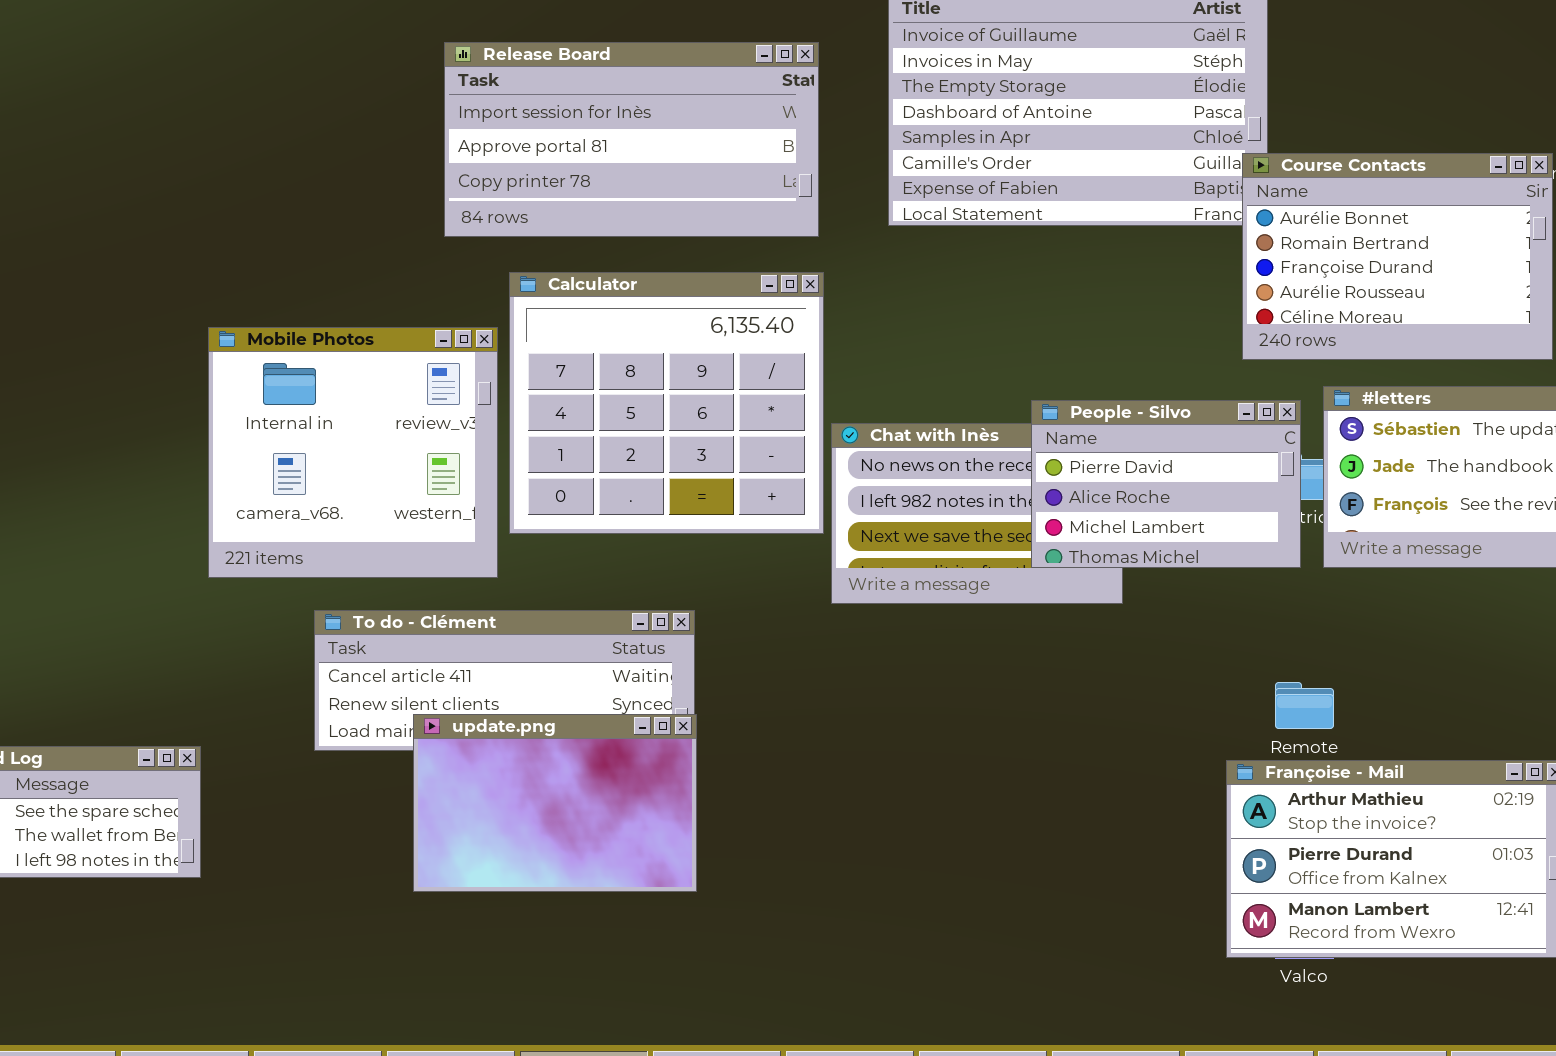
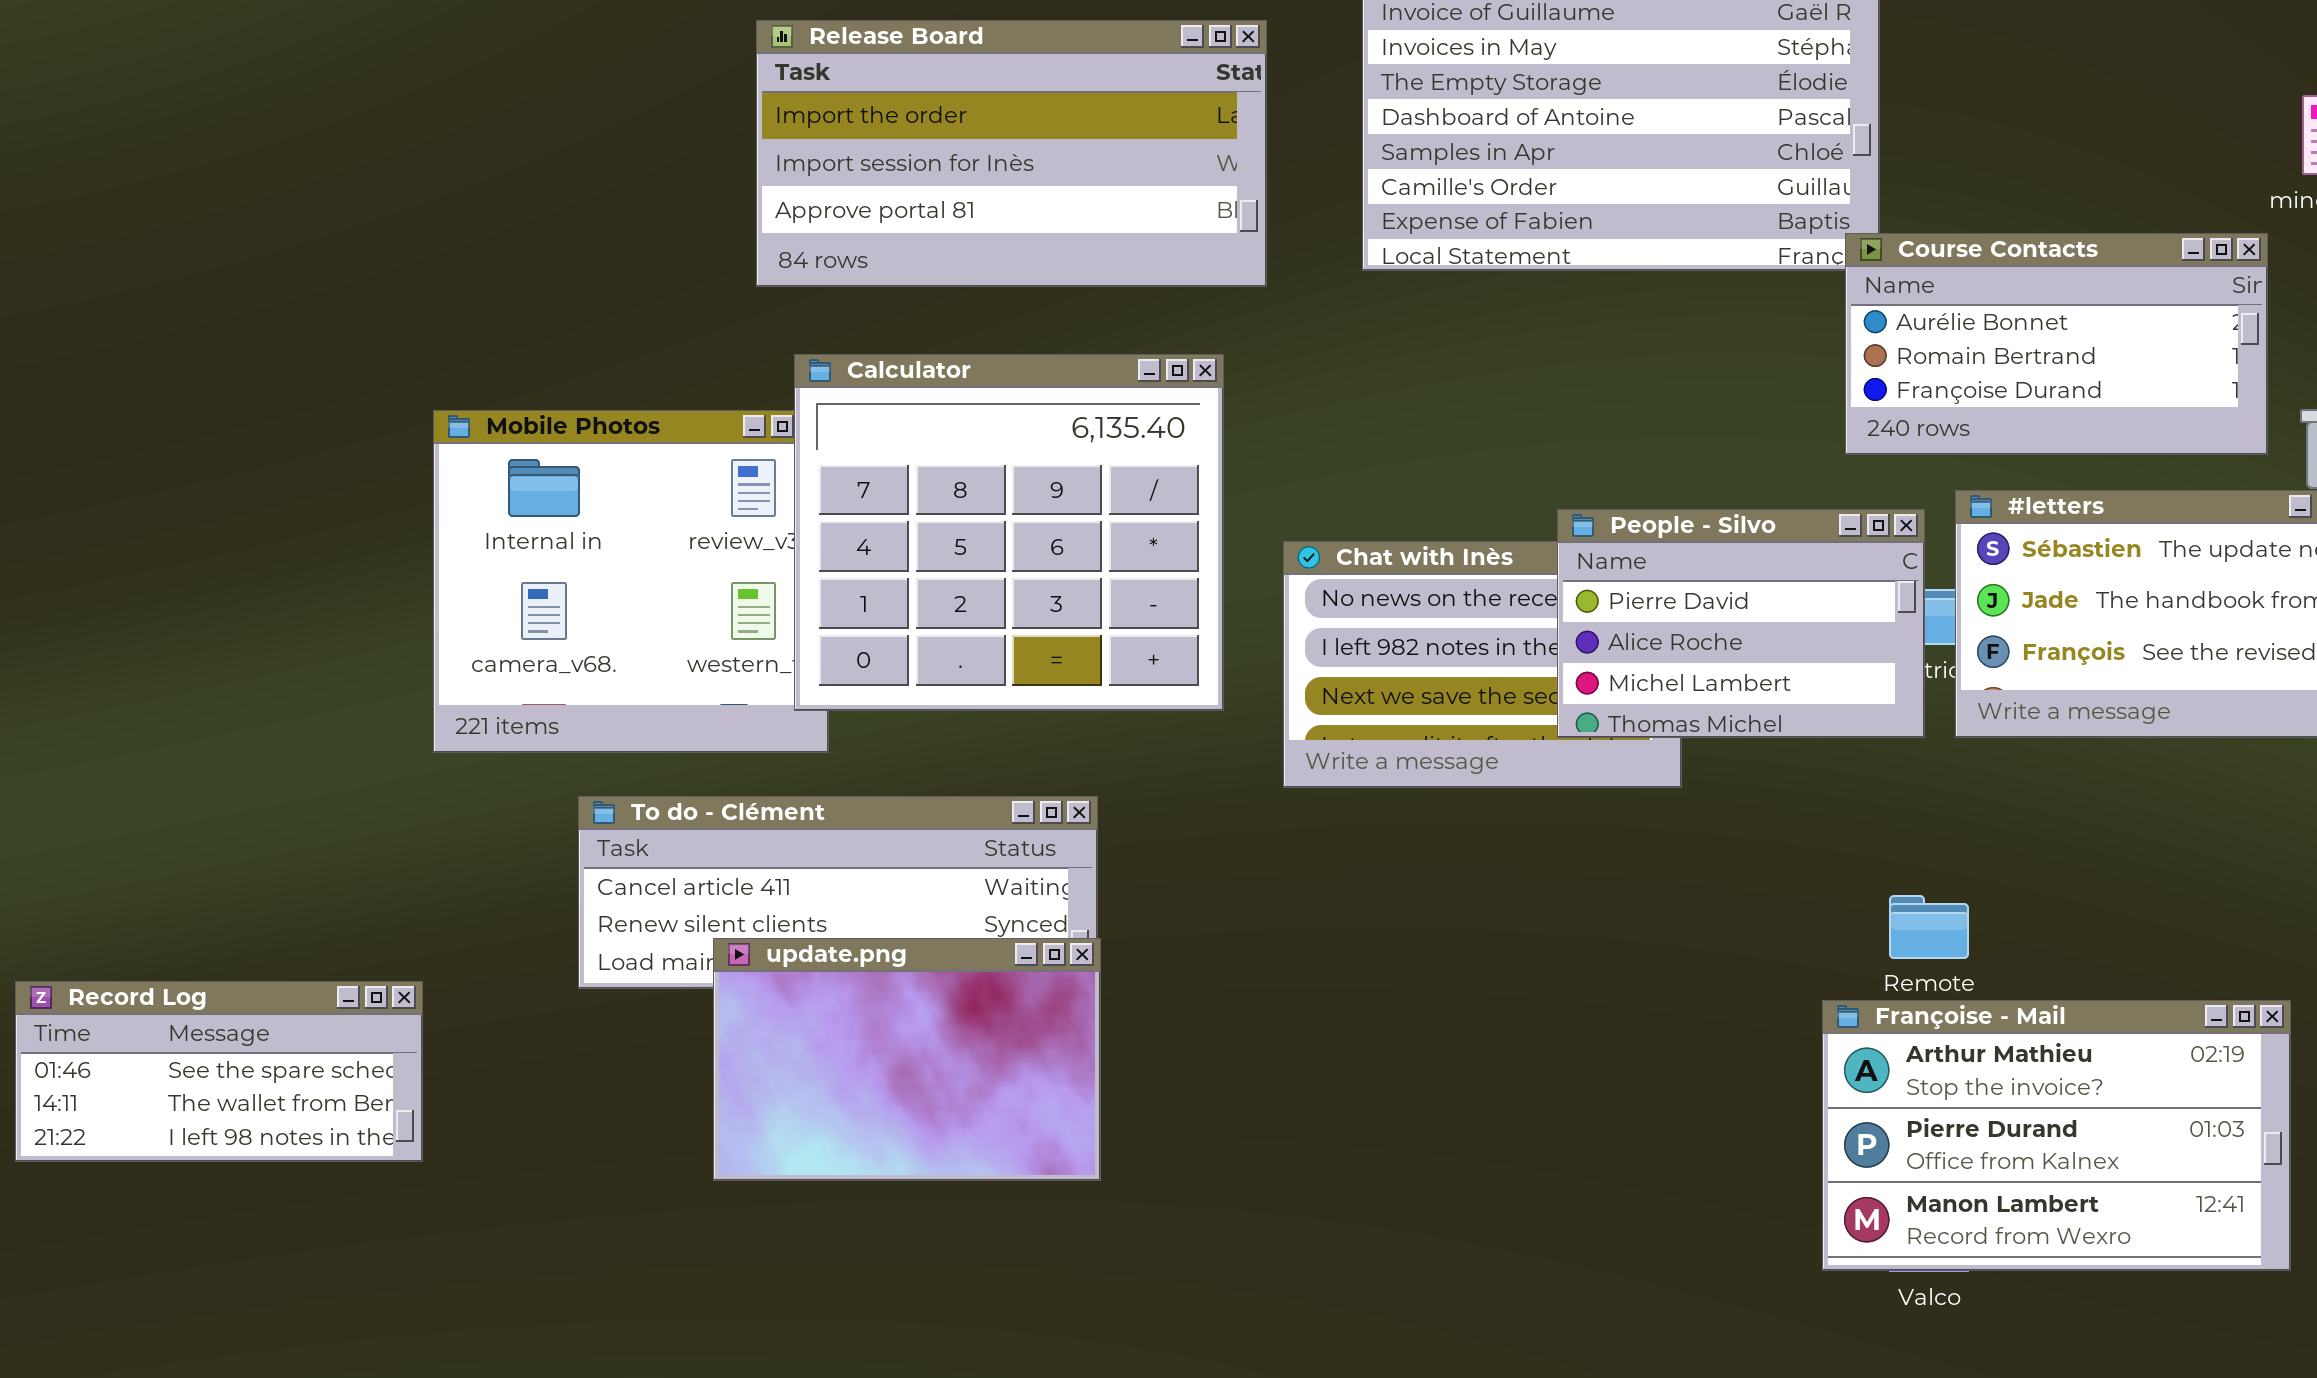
Release Board: [444,42,819,237] -> [756,20,1267,287], scrolled up 1 row
Course Contacts: [1242,153,1553,360] -> [1845,233,2268,455], resized
Calculator: [509,272,824,534] -> [794,354,1224,711], moved

